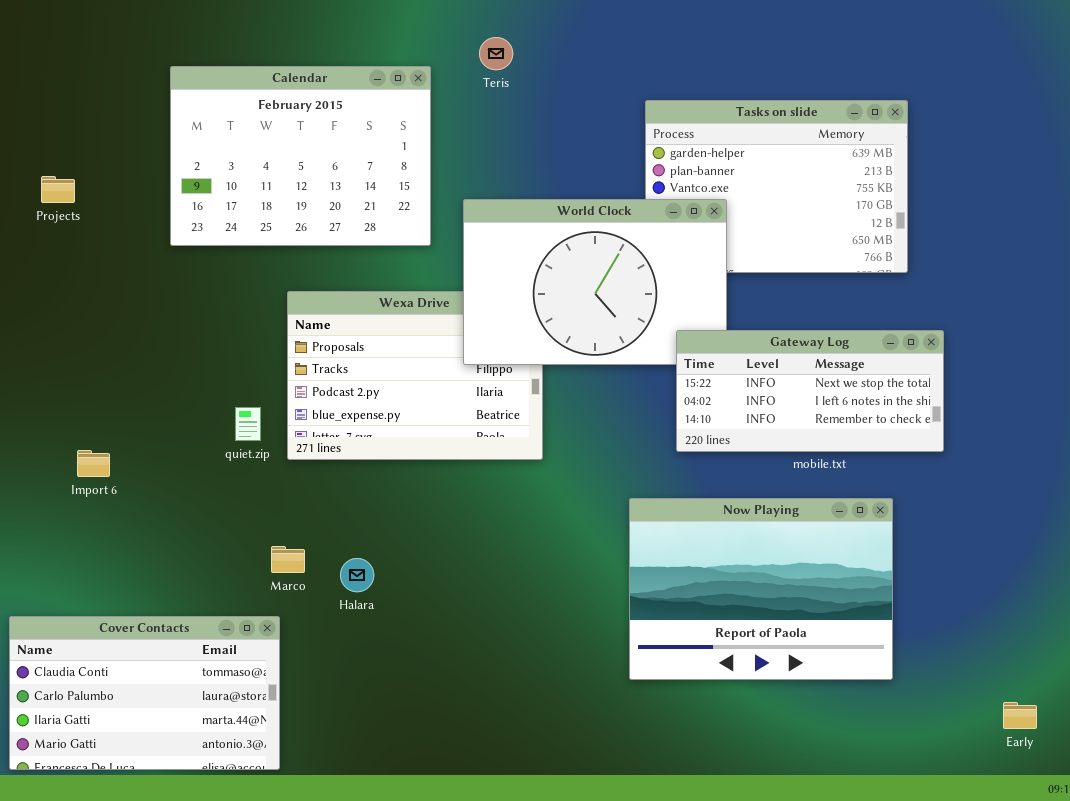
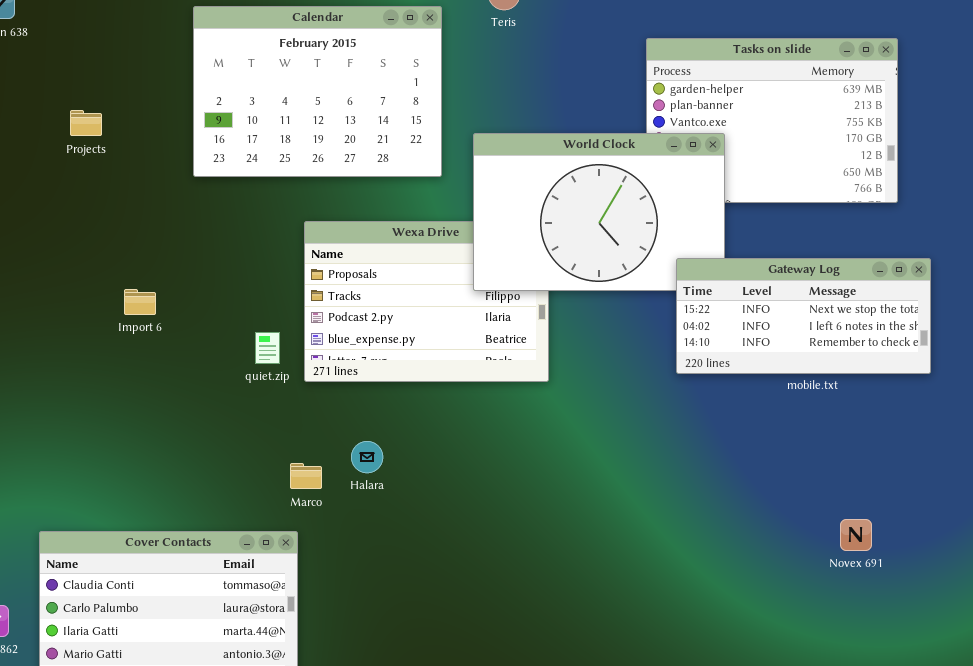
Import 6: [77,450,110,477] -> [124,289,156,315], moved
Now Playing: [629,498,893,680] -> none, closed
Halara: [340,558,374,592] -> [351,441,383,473], moved

